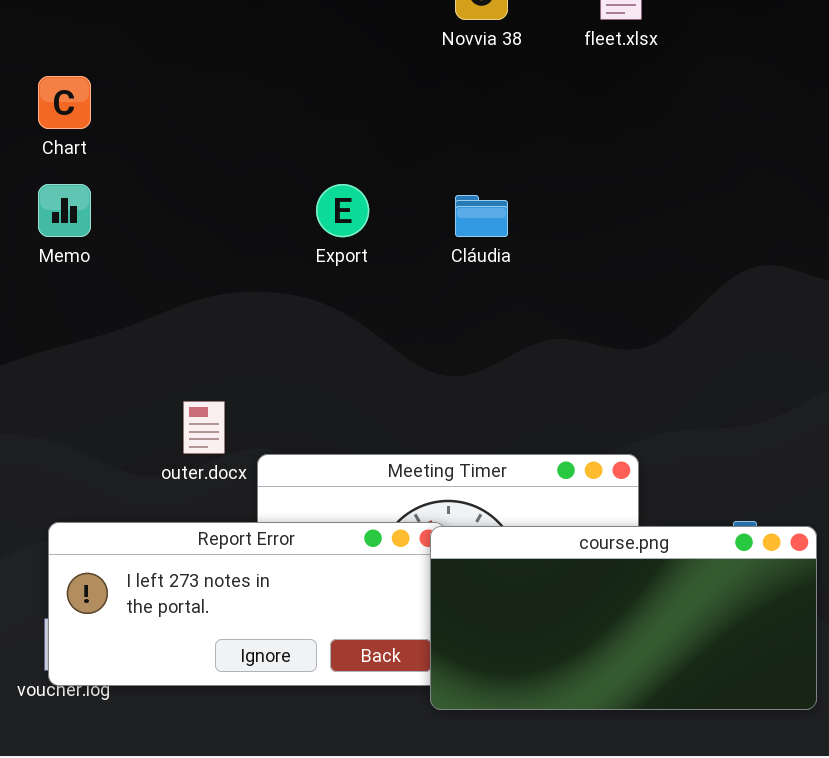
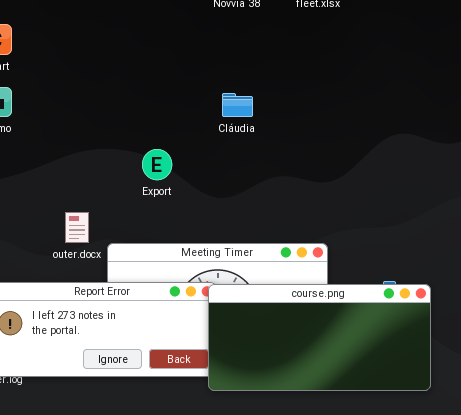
Export: [316,184,369,237] -> [142,149,172,180], moved

